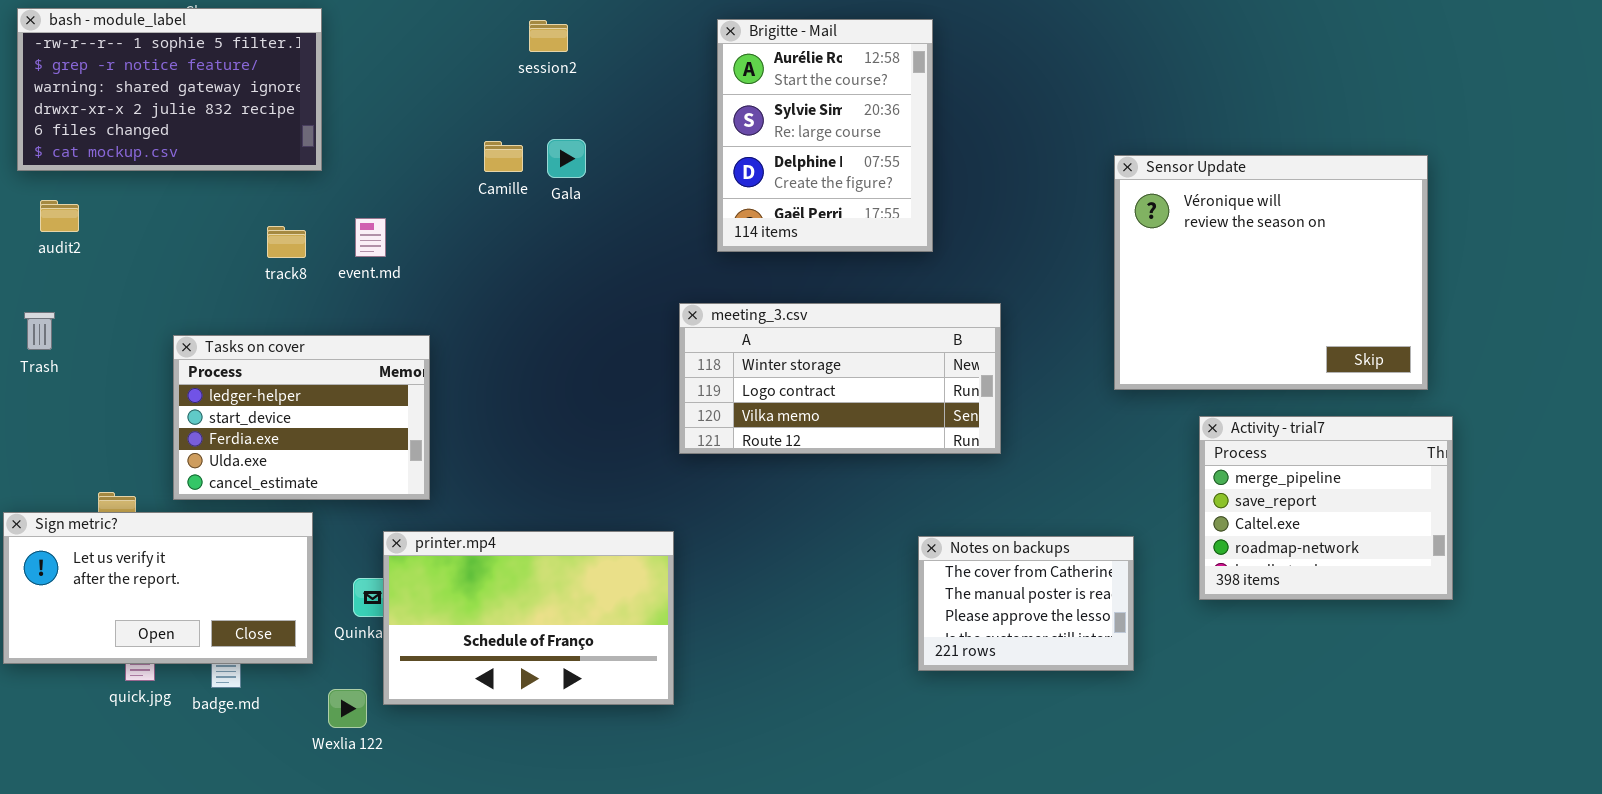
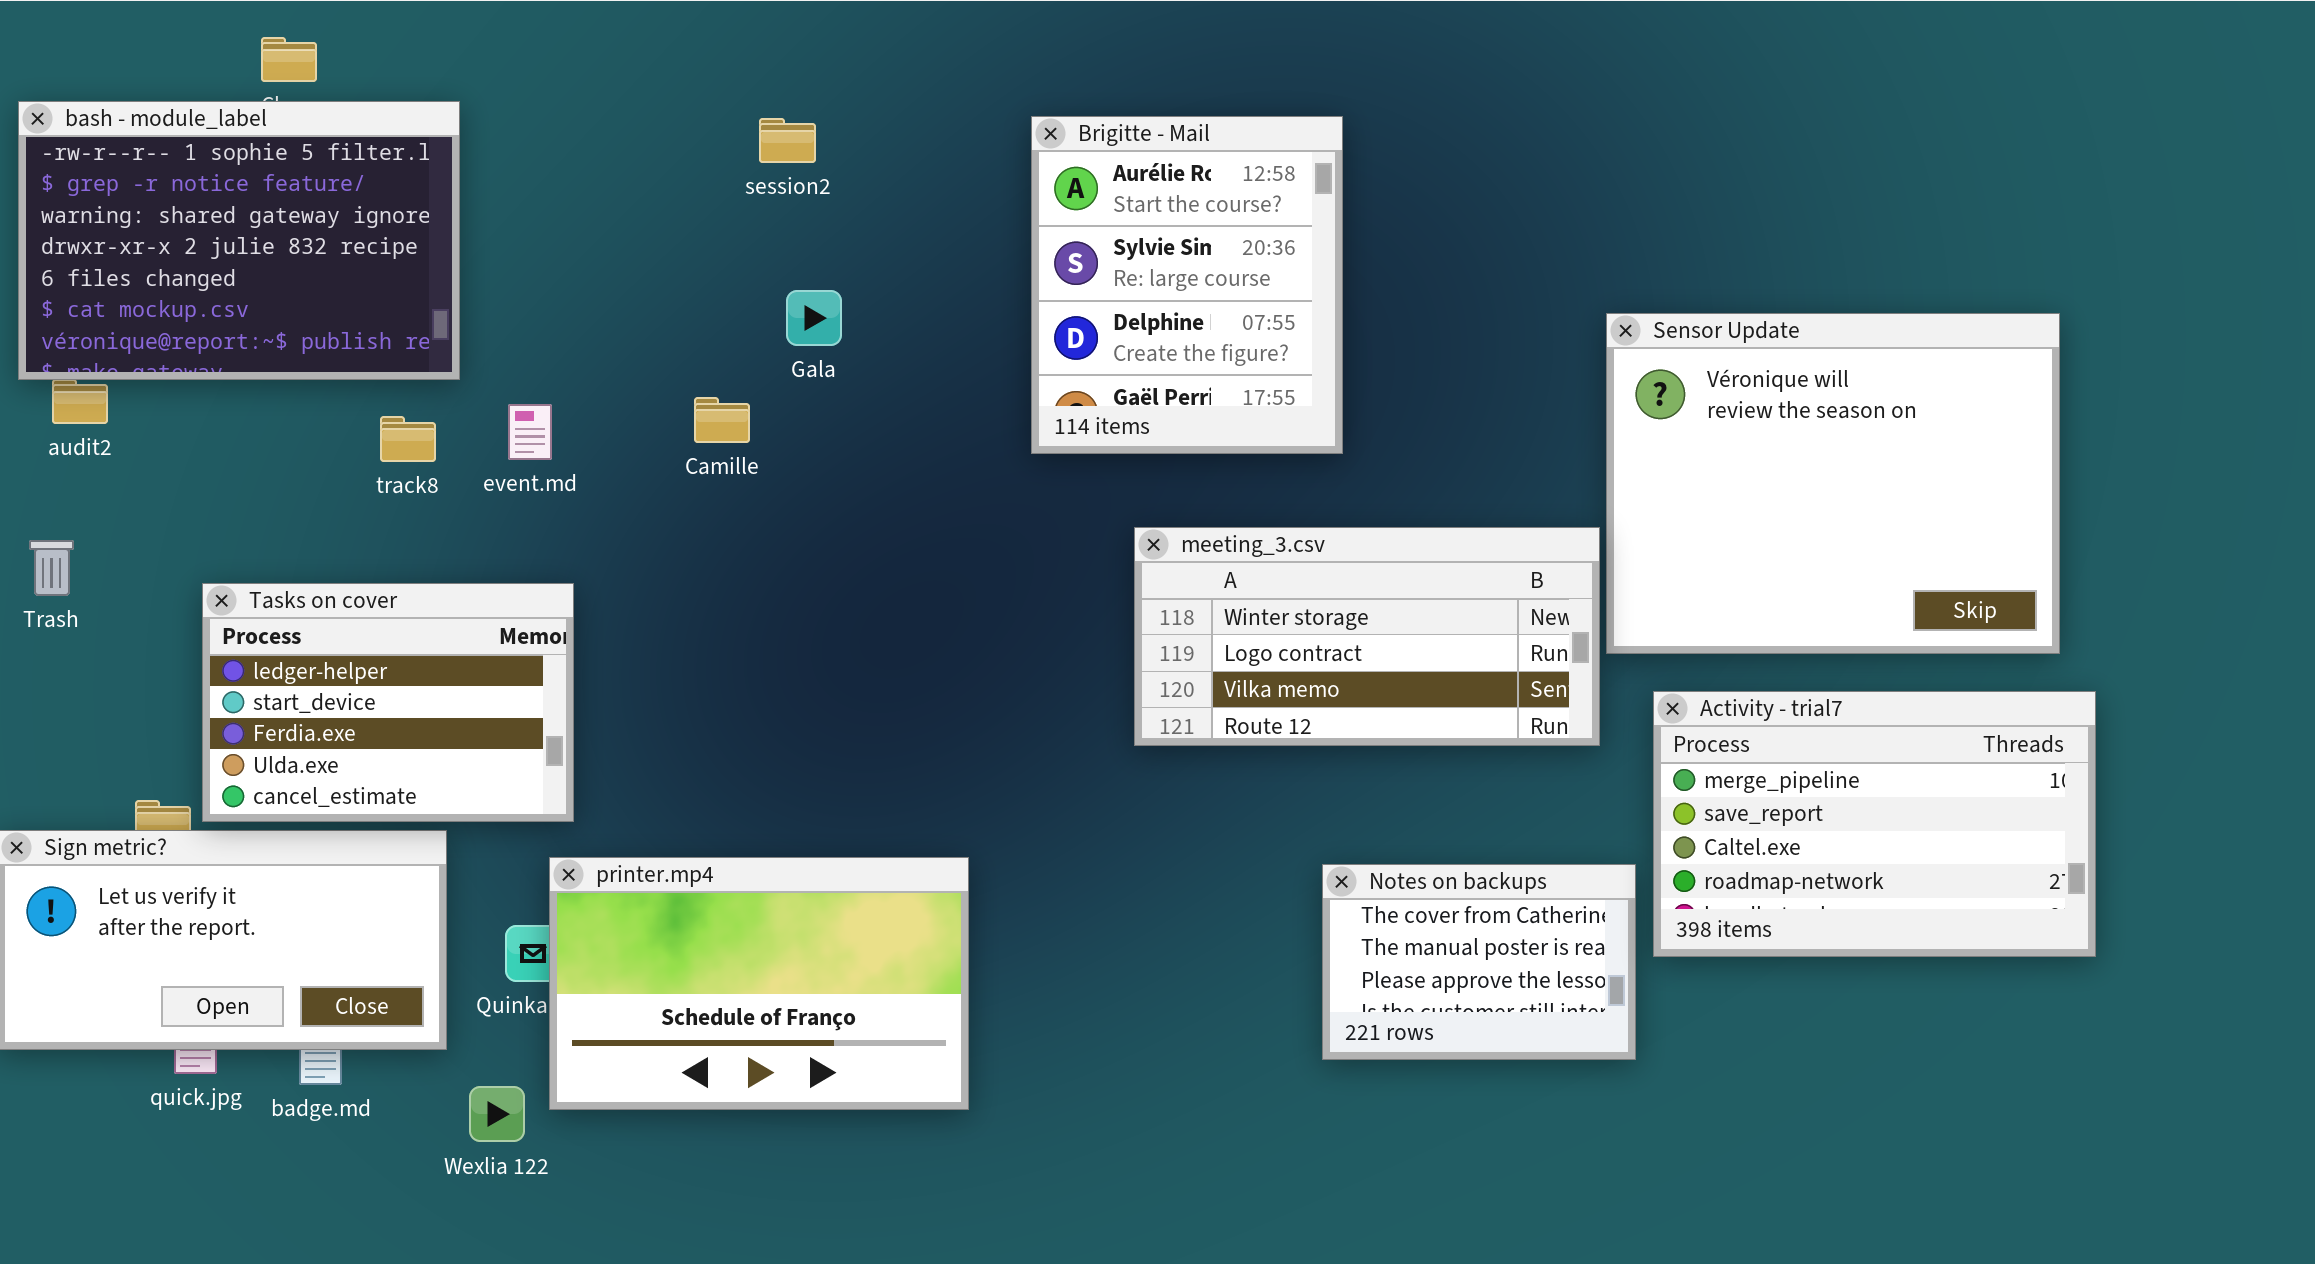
bash - module_label: [17,8,322,171] -> [18,101,460,380], resized
Camille: [484,141,523,172] -> [694,397,750,443], moved
meeting_3.csv: [679,303,1001,454] -> [1134,527,1600,746], moved
Tasks on cover: [173,335,430,500] -> [202,583,574,822], moved
Activity - trial7: [1199,416,1453,600] -> [1653,691,2096,957], resized

